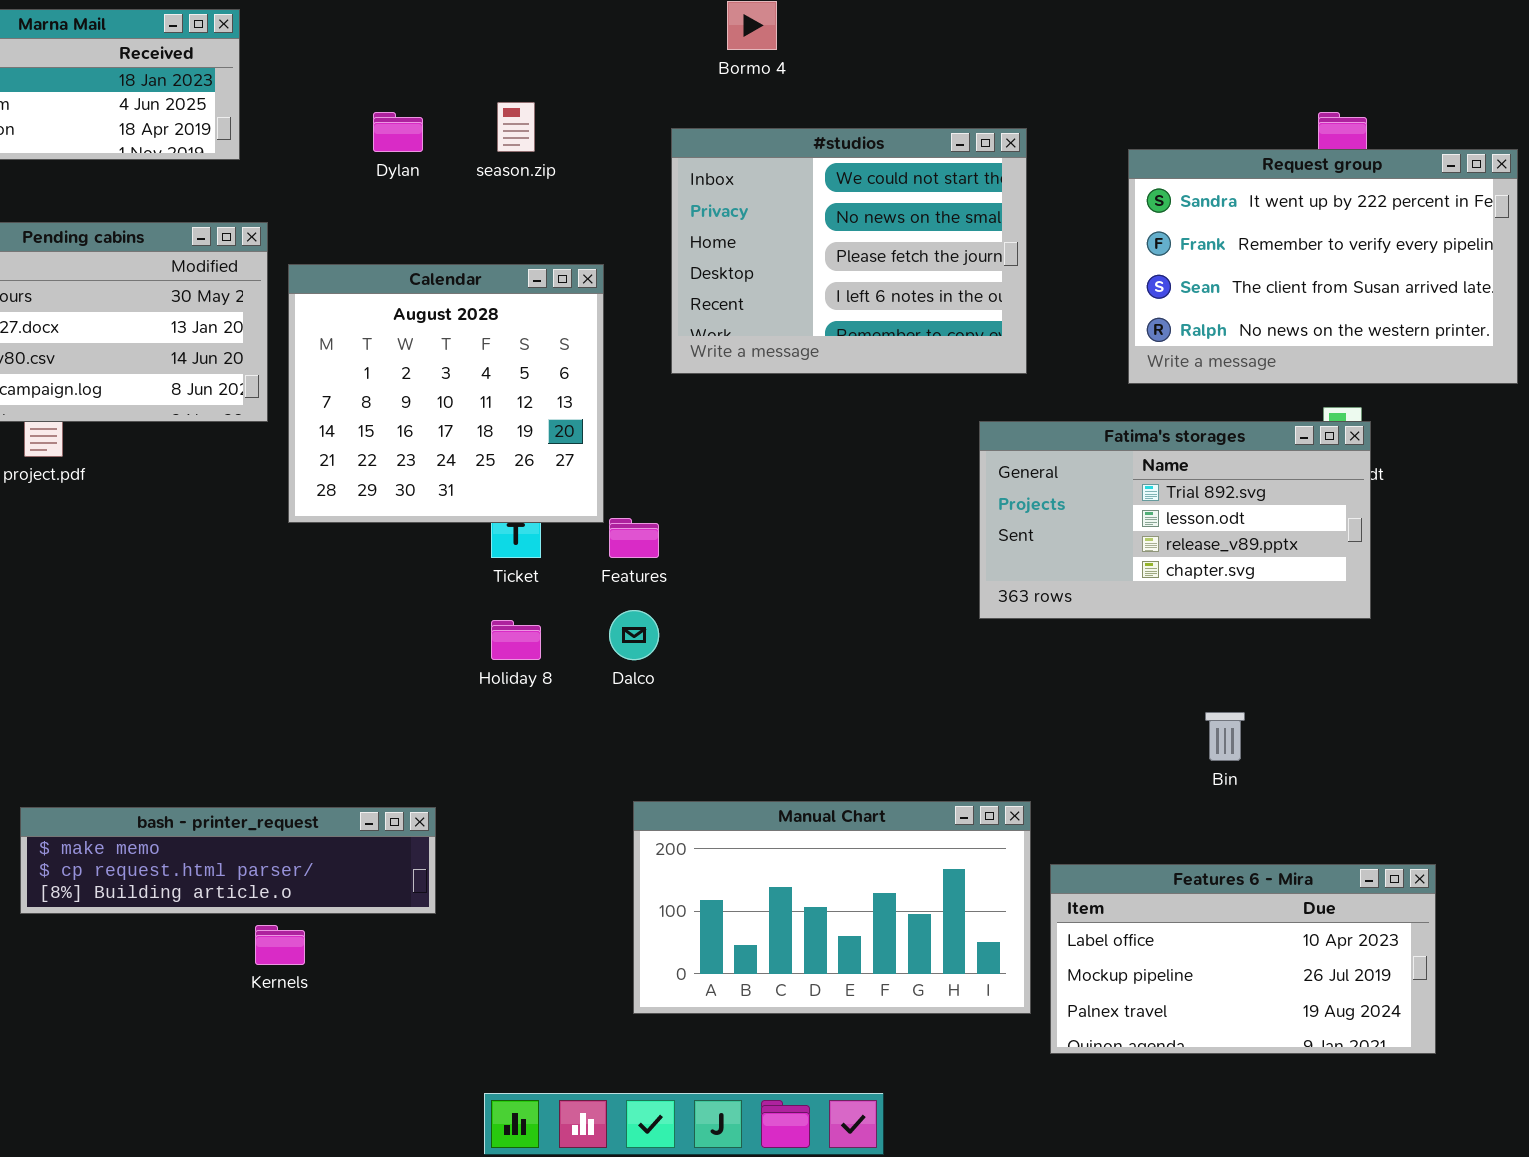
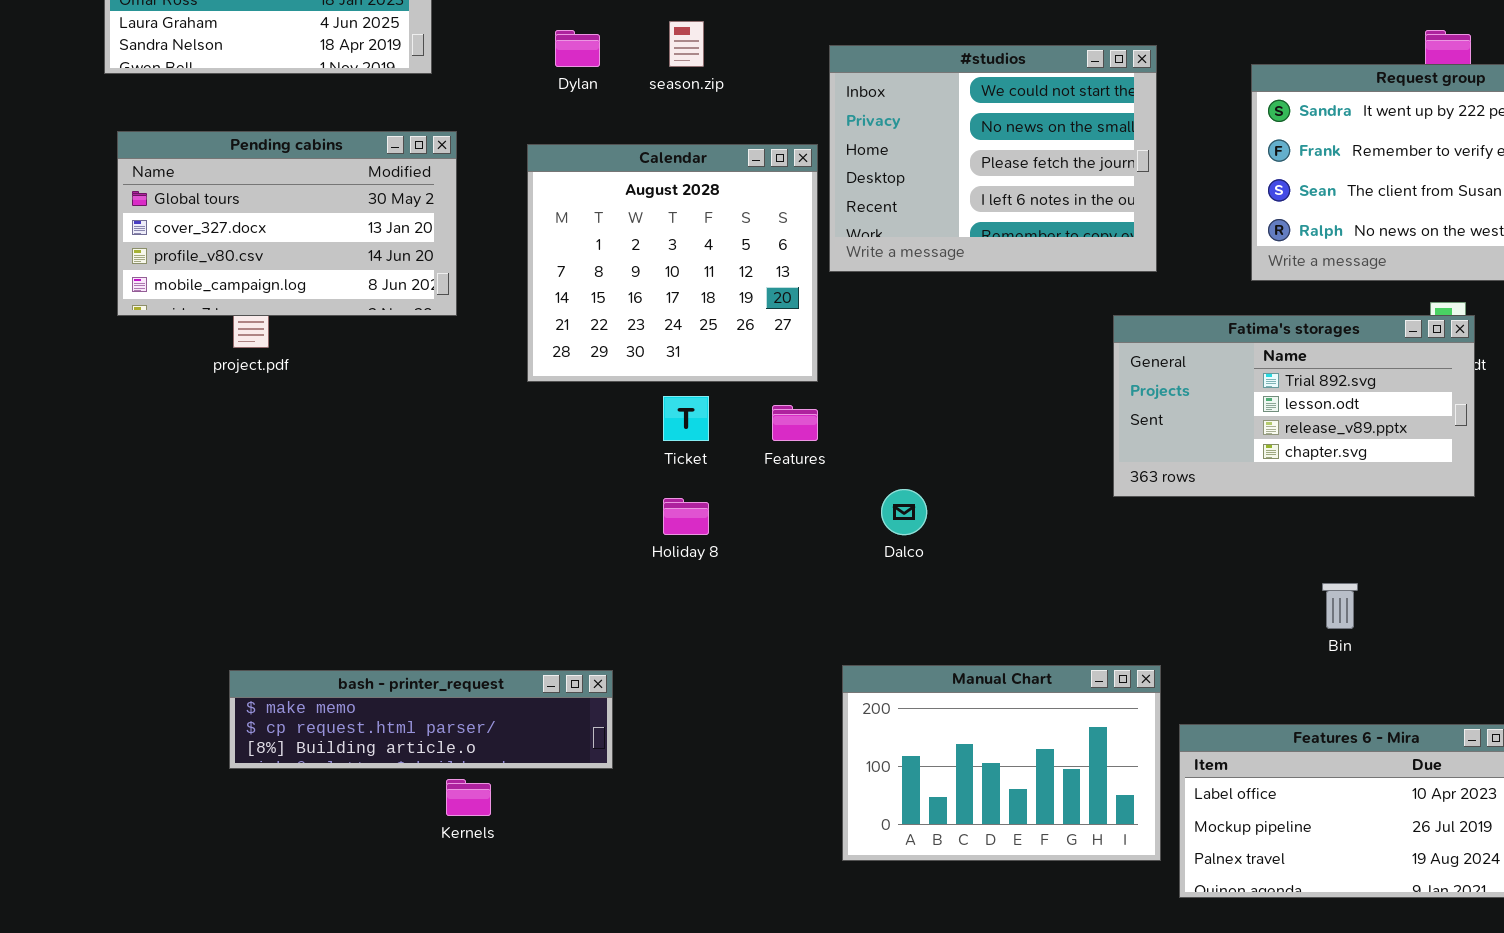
Calendar: [288,264,604,523] -> [527,144,818,382], moved
Dalco: [609,610,659,660] -> [881,489,927,535], moved
Manual Chart: [633,801,1031,1014] -> [842,665,1161,861], resized

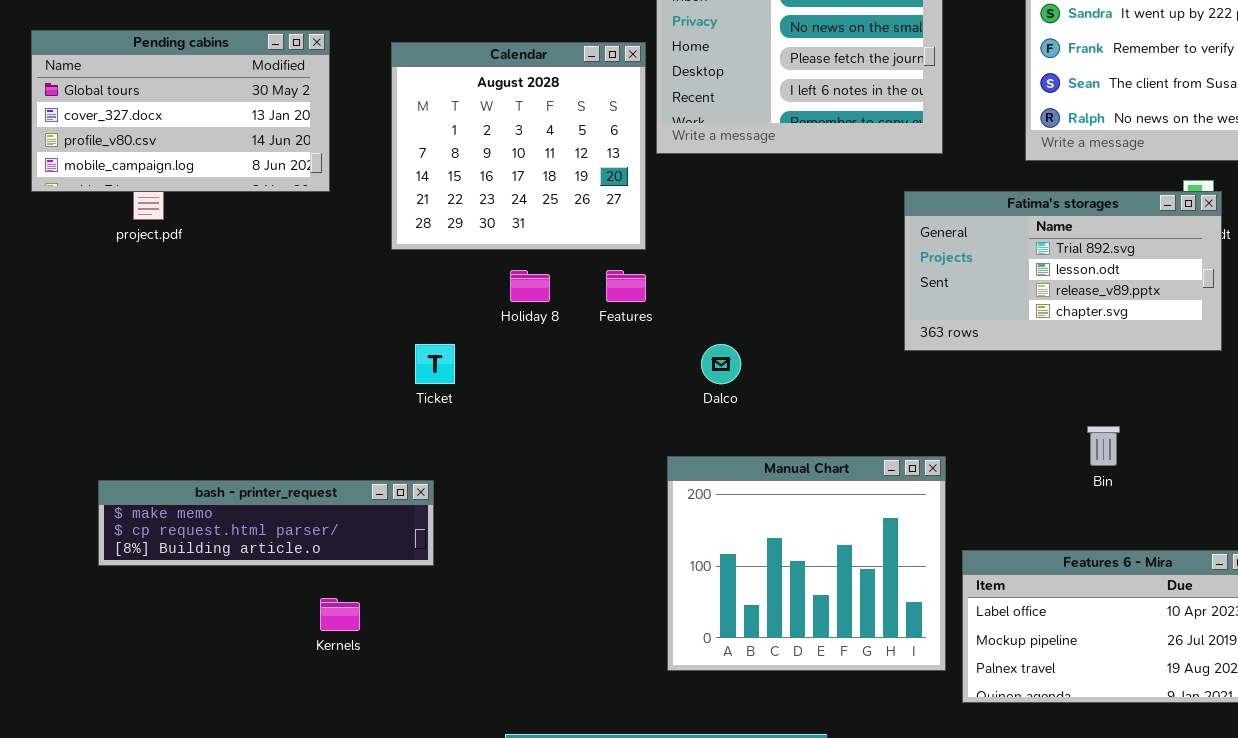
Ticket: [663,396,709,441] -> [415,344,455,384], moved
Holiday 8: [663,498,709,535] -> [510,270,550,302], moved
Manual Chart: [842,665,1161,861] -> [667,456,946,671], resized
bash - printer_request: [229,670,613,769] -> [98,480,434,566], moved

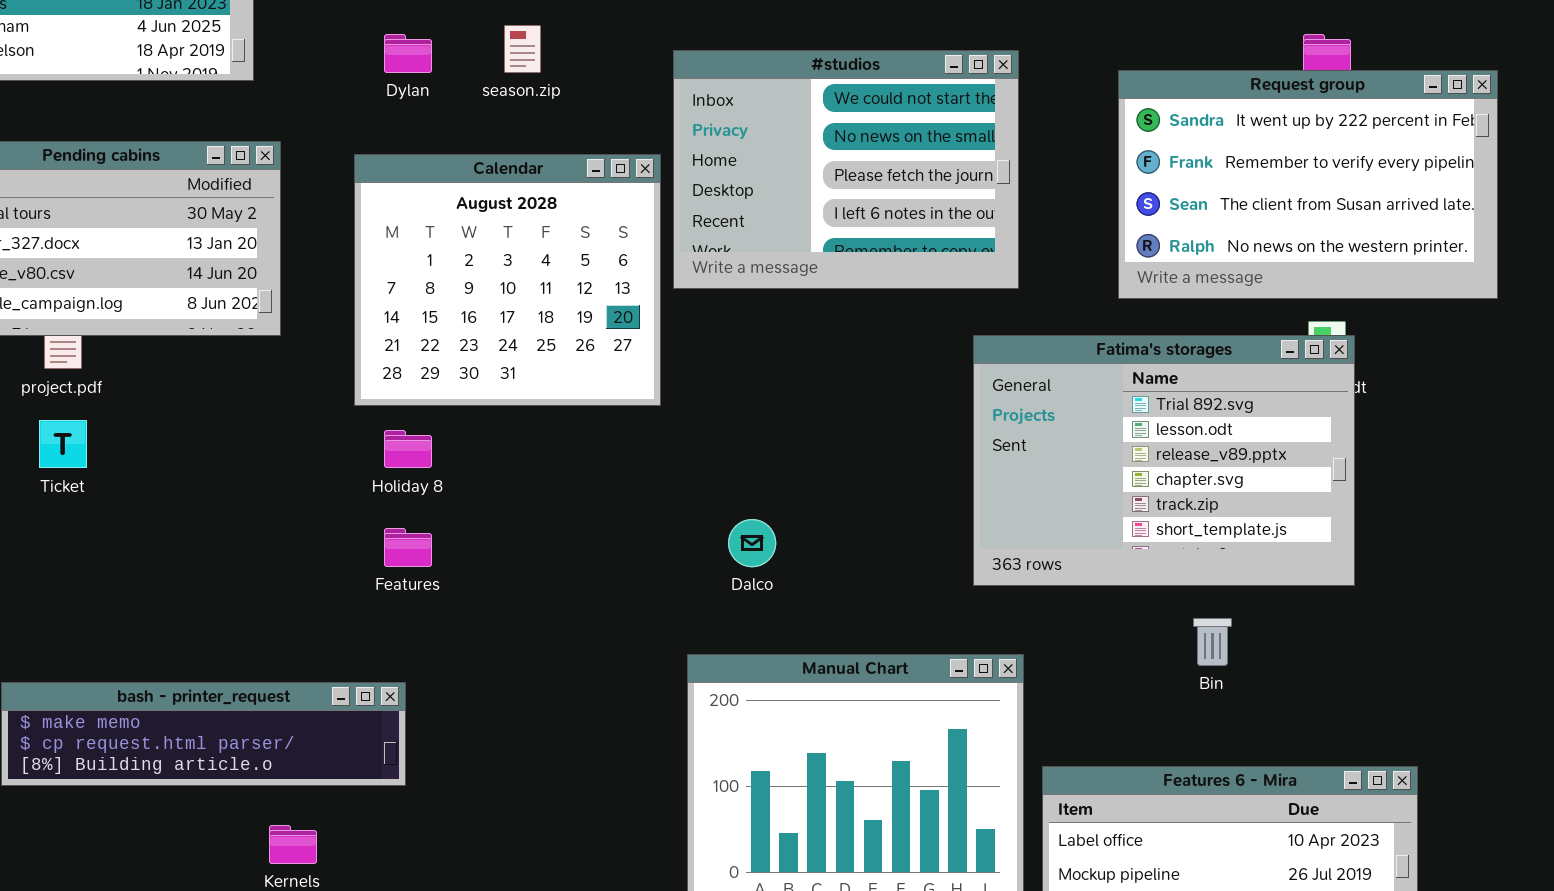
Fatima's storages: [904,191,1222,351] -> [973,335,1355,586], resized
Holiday 8: [510,270,550,302] -> [384,430,432,468], moved
Features: [606,270,646,302] -> [384,528,432,567], moved
Ticket: [415,344,455,384] -> [39,420,87,468], moved

